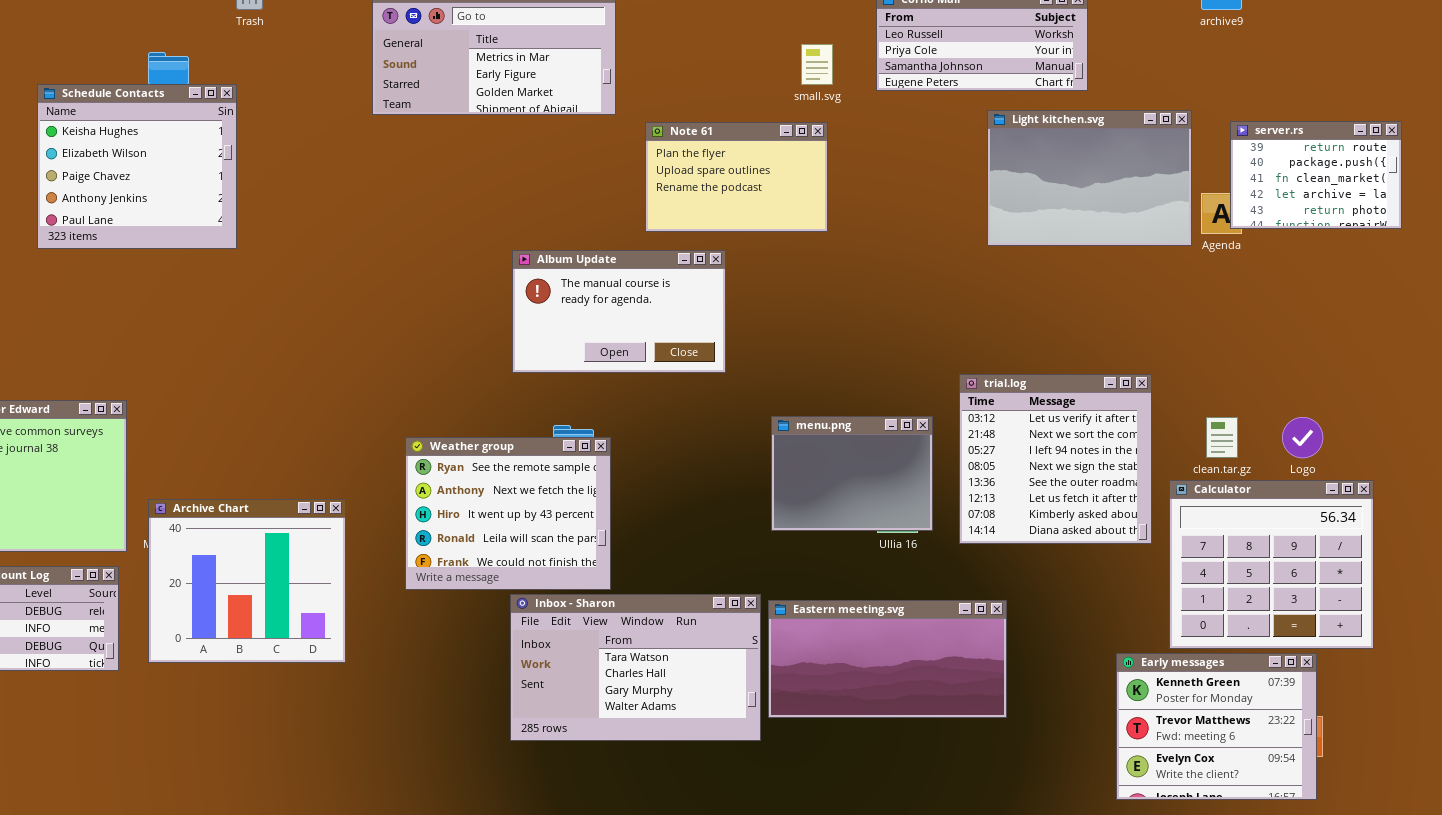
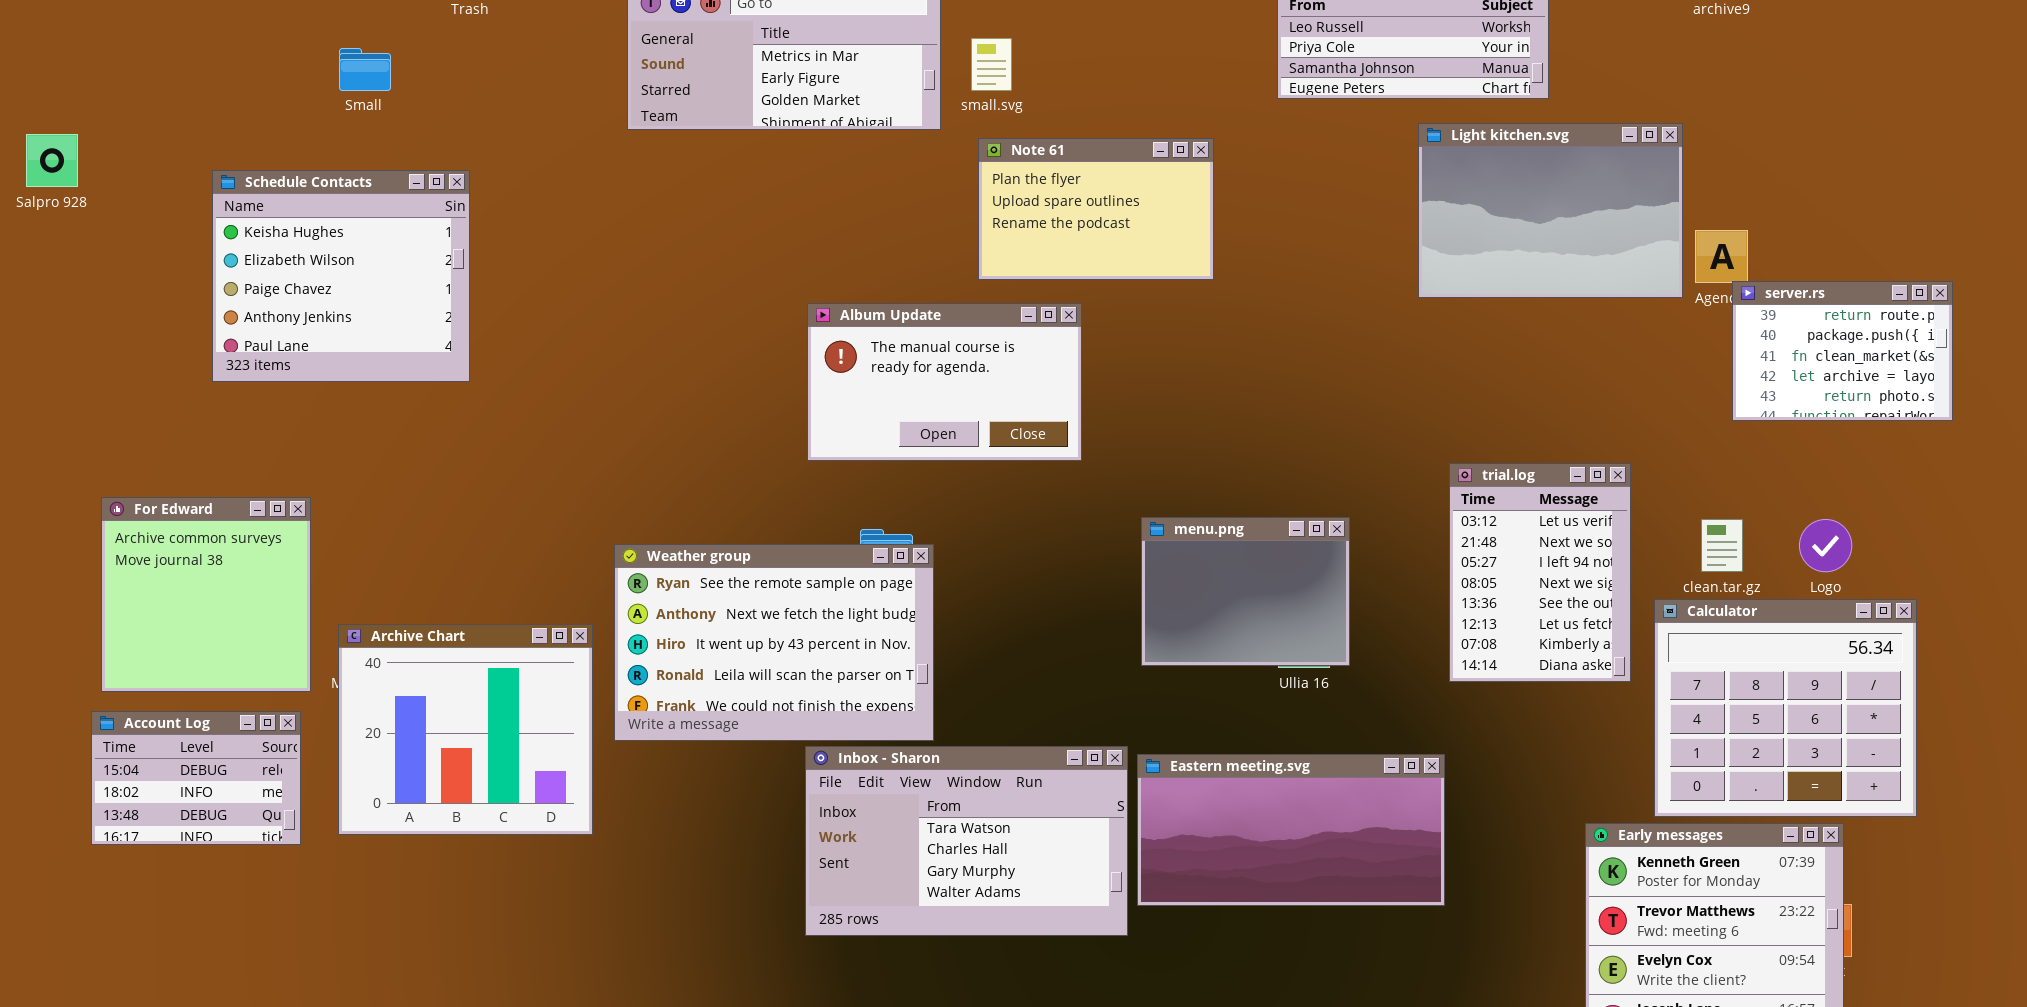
small.svg: [801,44,833,85] -> [971,38,1012,91], moved
Schedule Contacts: [37,84,237,249] -> [212,170,470,382], moved
server.rs: [1230,121,1402,229] -> [1732,281,1953,421], moved
trial.log: [959,374,1152,544] -> [1449,463,1631,682], resized
Weather group: [405,437,611,590] -> [614,544,934,741], resized

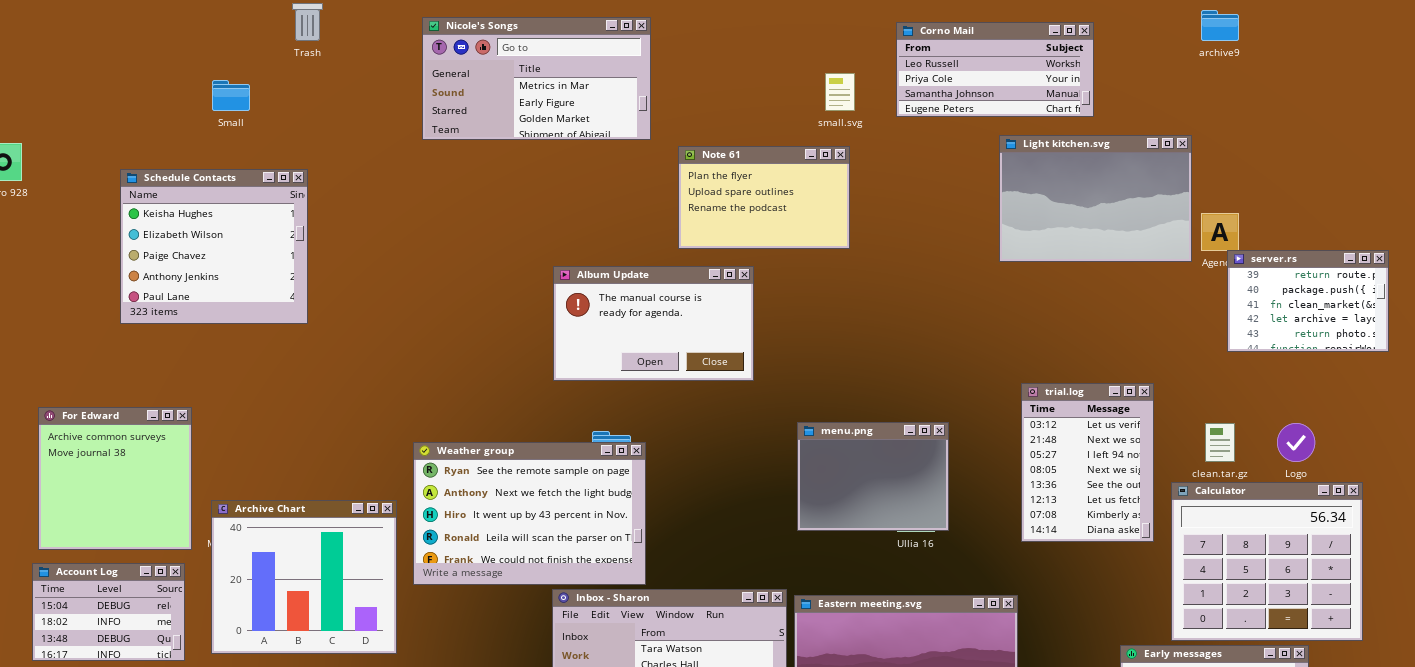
small.svg: [971,38,1012,91] -> [825,73,855,111], moved

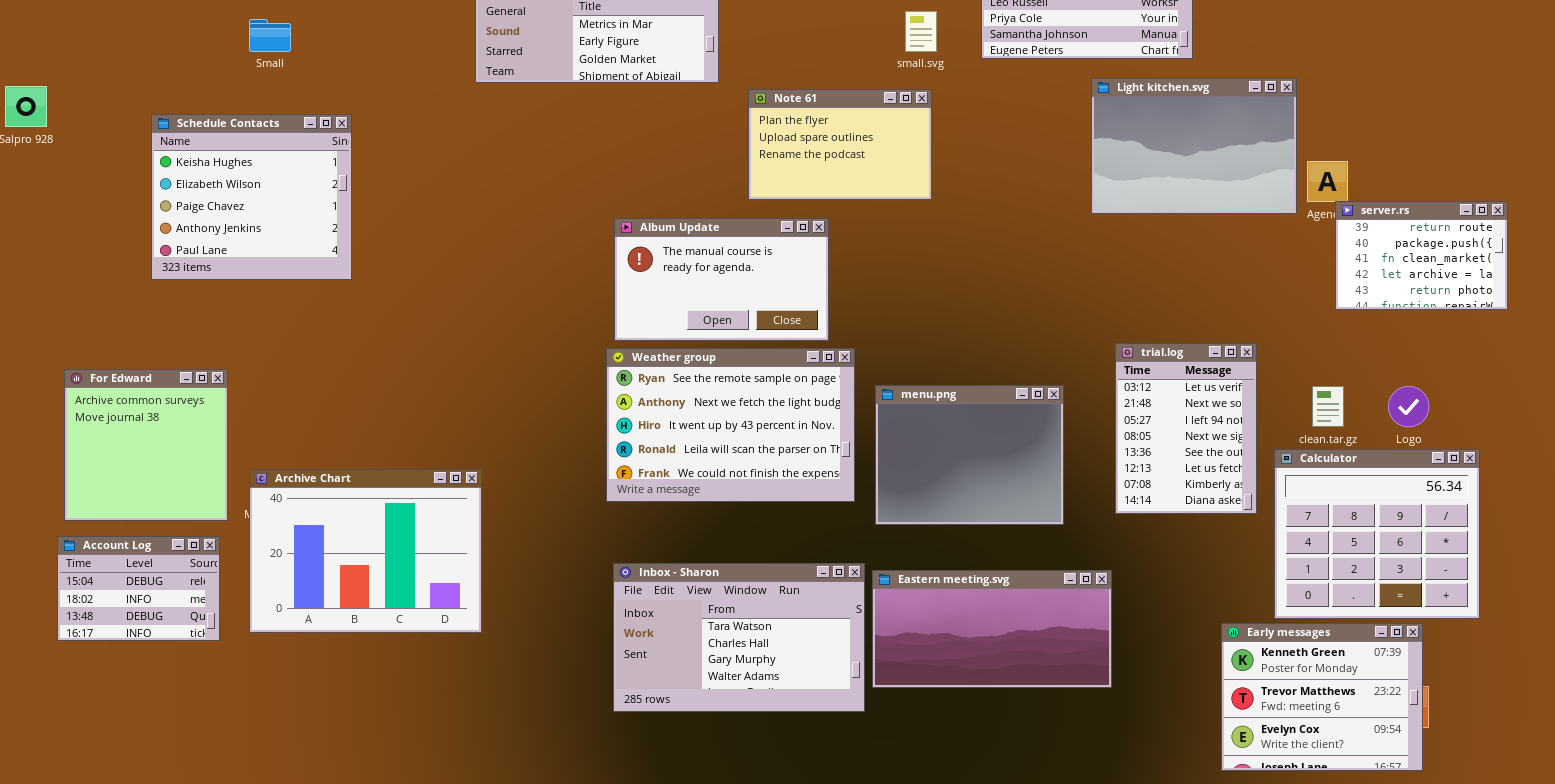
menu.png: [797,422,949,531] -> [875,385,1064,525], resized
Weather group: [413,442,646,585] -> [606,348,855,502], moved
Archive Chart: [211,500,397,654] -> [249,469,482,633], resized

